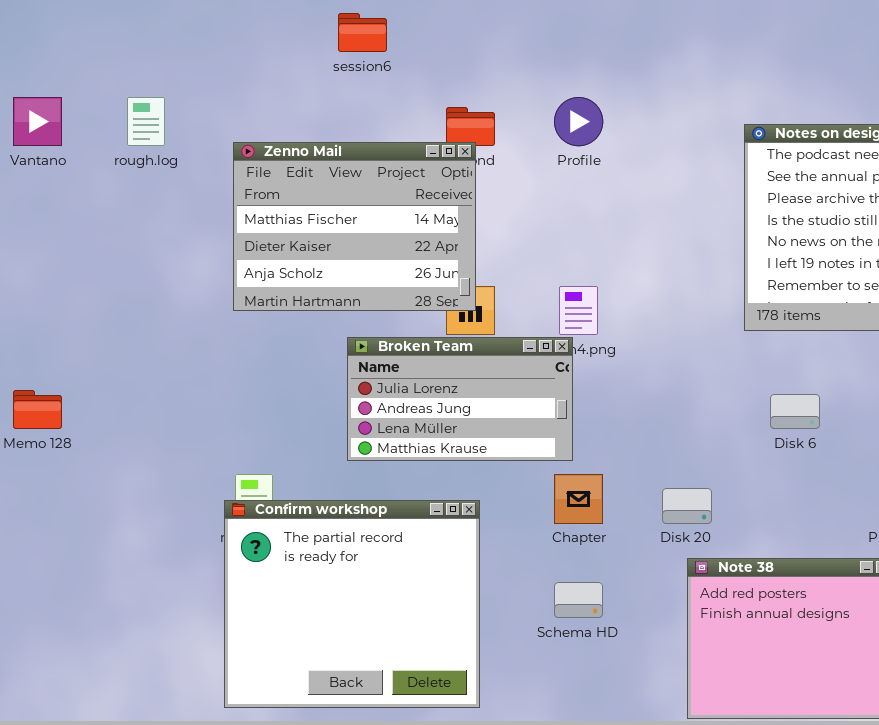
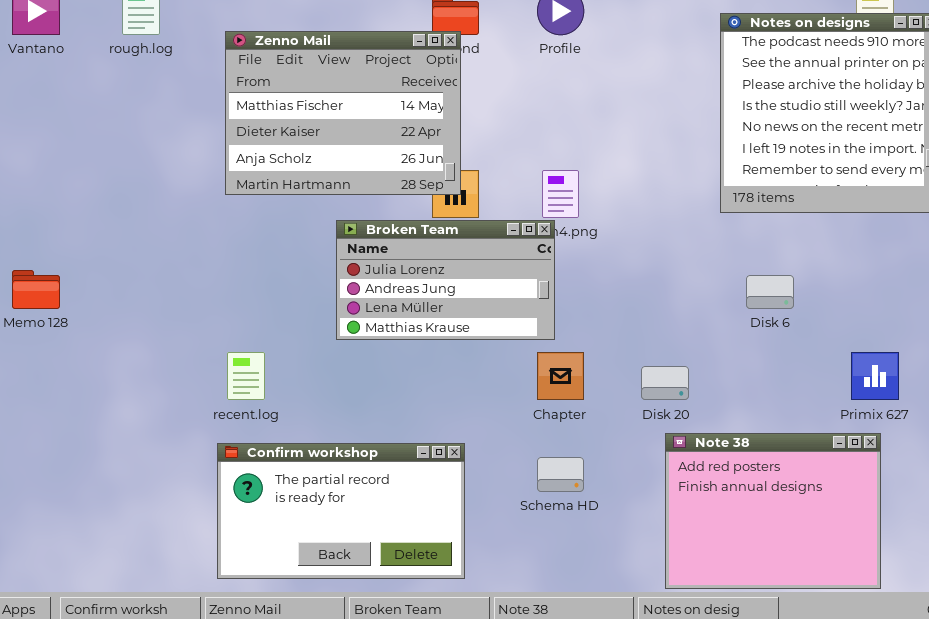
Confirm workshop: [224,500,480,708] -> [217,443,465,579], resized

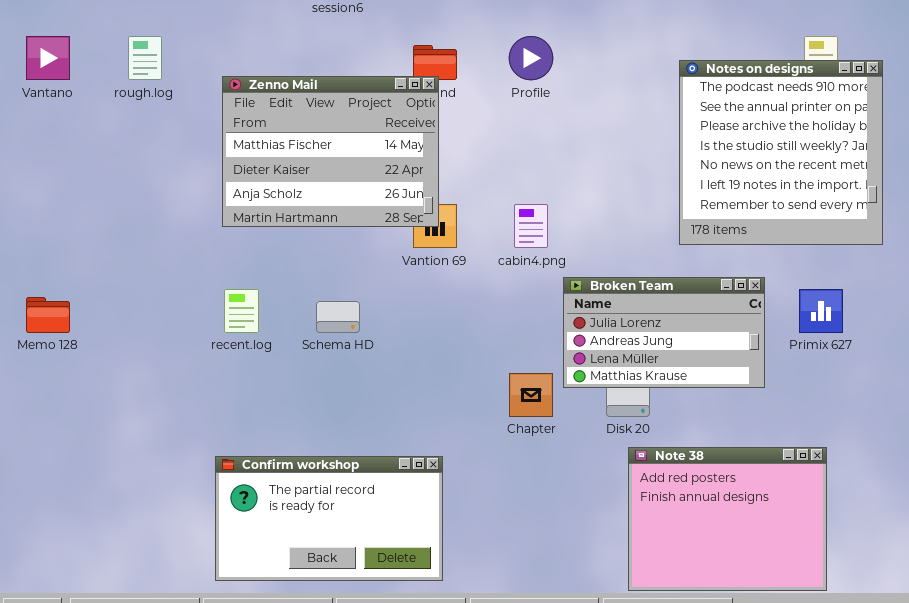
Broken Team: [336,220,555,340] -> [563,277,765,388], moved
recent.log: [227,352,265,400] -> [224,289,259,333], moved
Primix 627: [851,352,899,400] -> [799,289,843,333], moved
Schema HD: [537,457,584,492] -> [316,301,360,333], moved

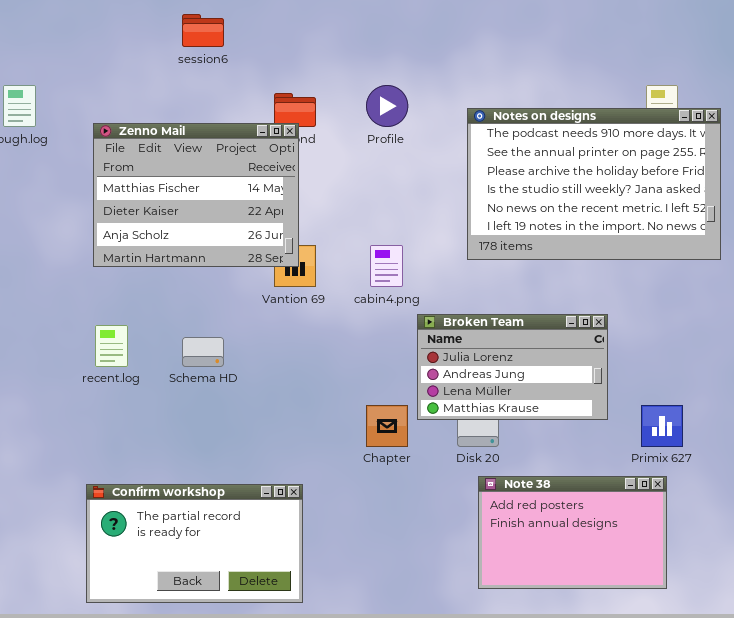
Notes on designs: [679,60,883,245] -> [467,108,721,260], resized
Primix 627: [799,289,843,333] -> [641,405,683,447], moved
Note 38: [628,447,827,591] -> [478,476,667,589], resized

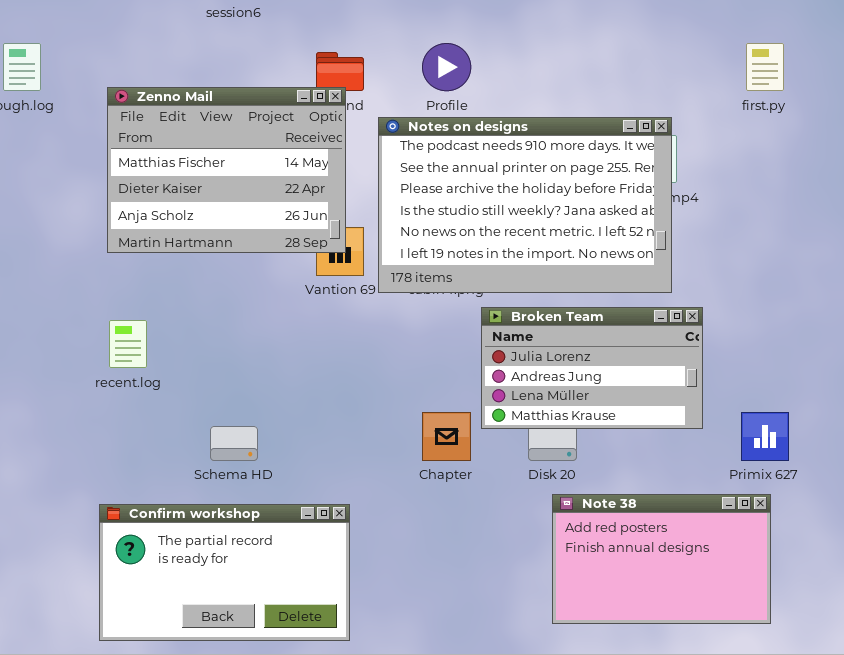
Notes on designs: [467,108,721,260] -> [378,117,672,293], moved
Schema HD: [182,337,224,367] -> [210,426,258,461], moved

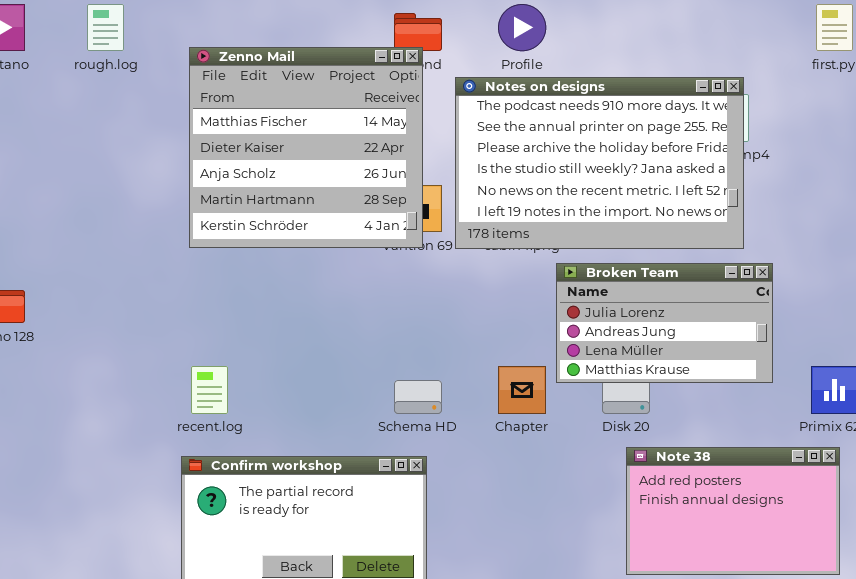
Zenno Mail: [107,87,346,253] -> [189,47,423,248], resized
recent.log: [109,320,147,368] -> [191,366,228,414], moved
Schema HD: [210,426,258,461] -> [394,380,442,414], moved

